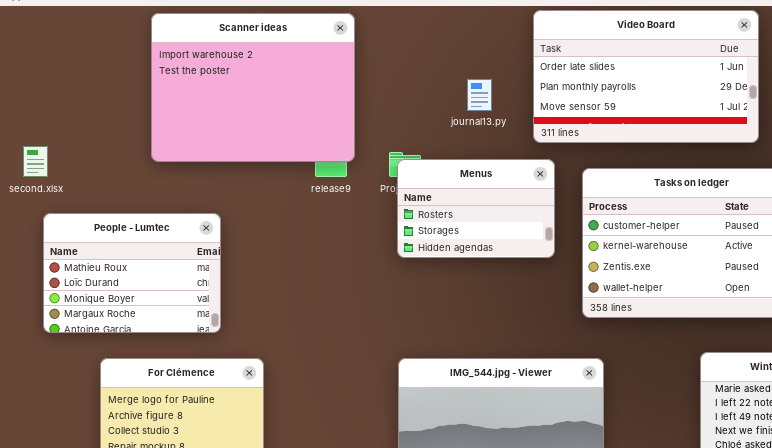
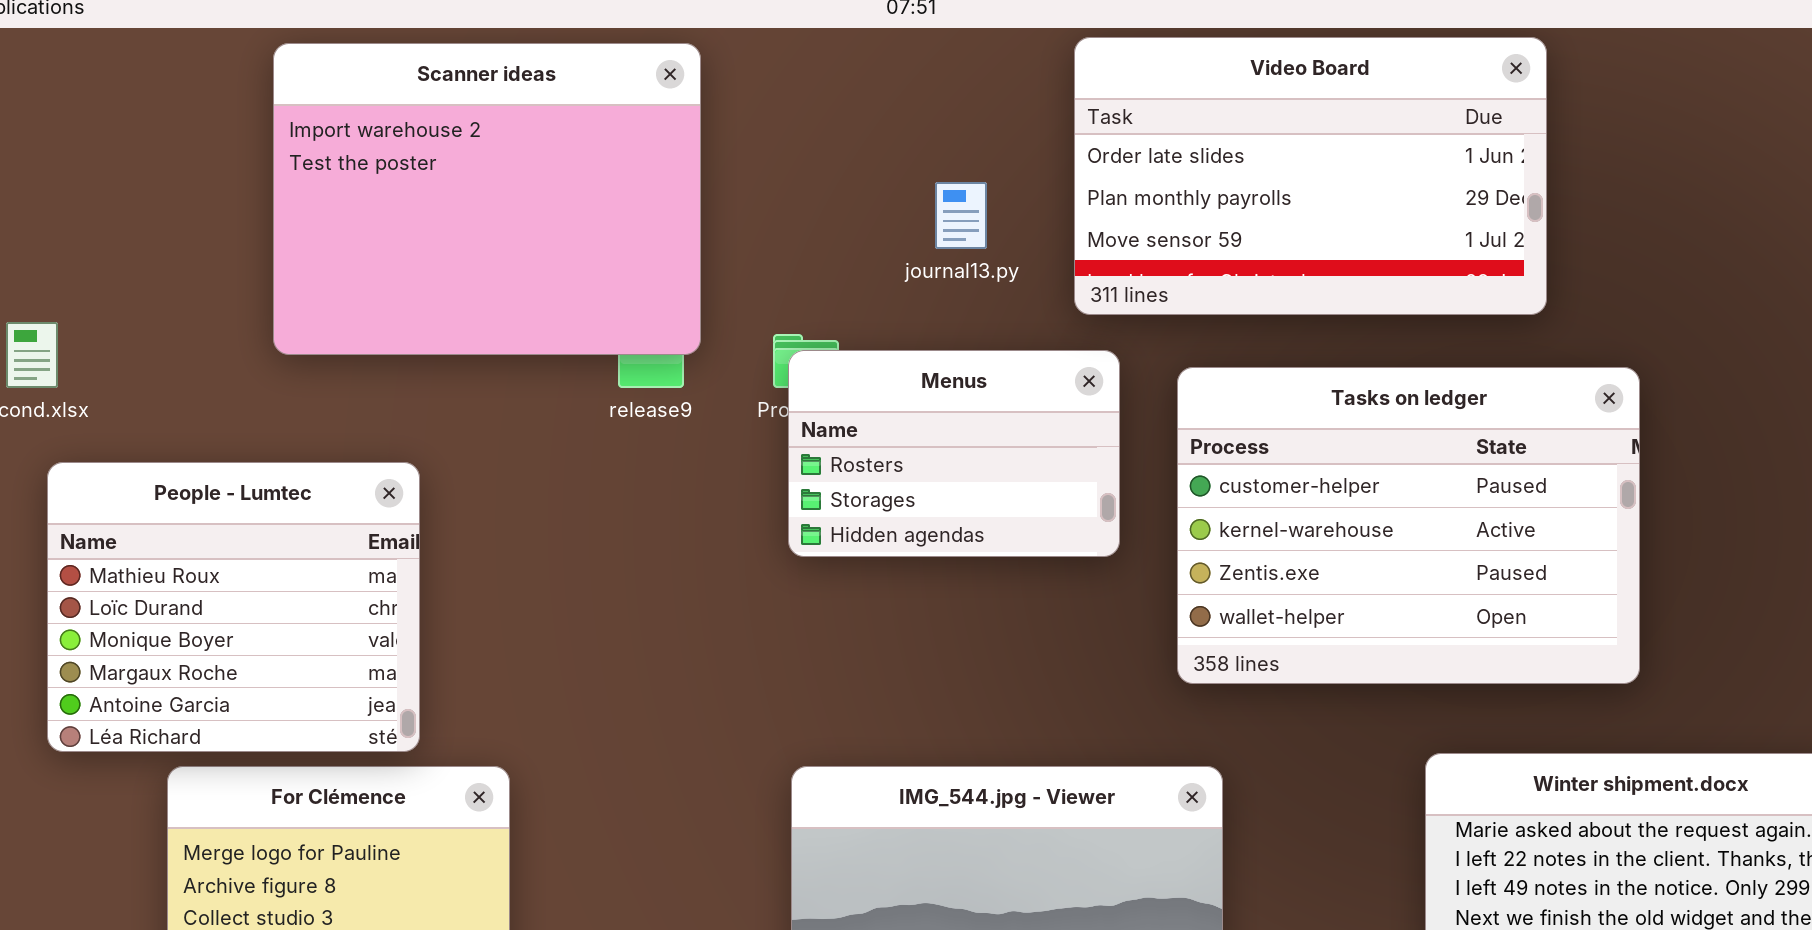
People - Lumtec: [43,213,221,333] -> [47,462,420,752], resized

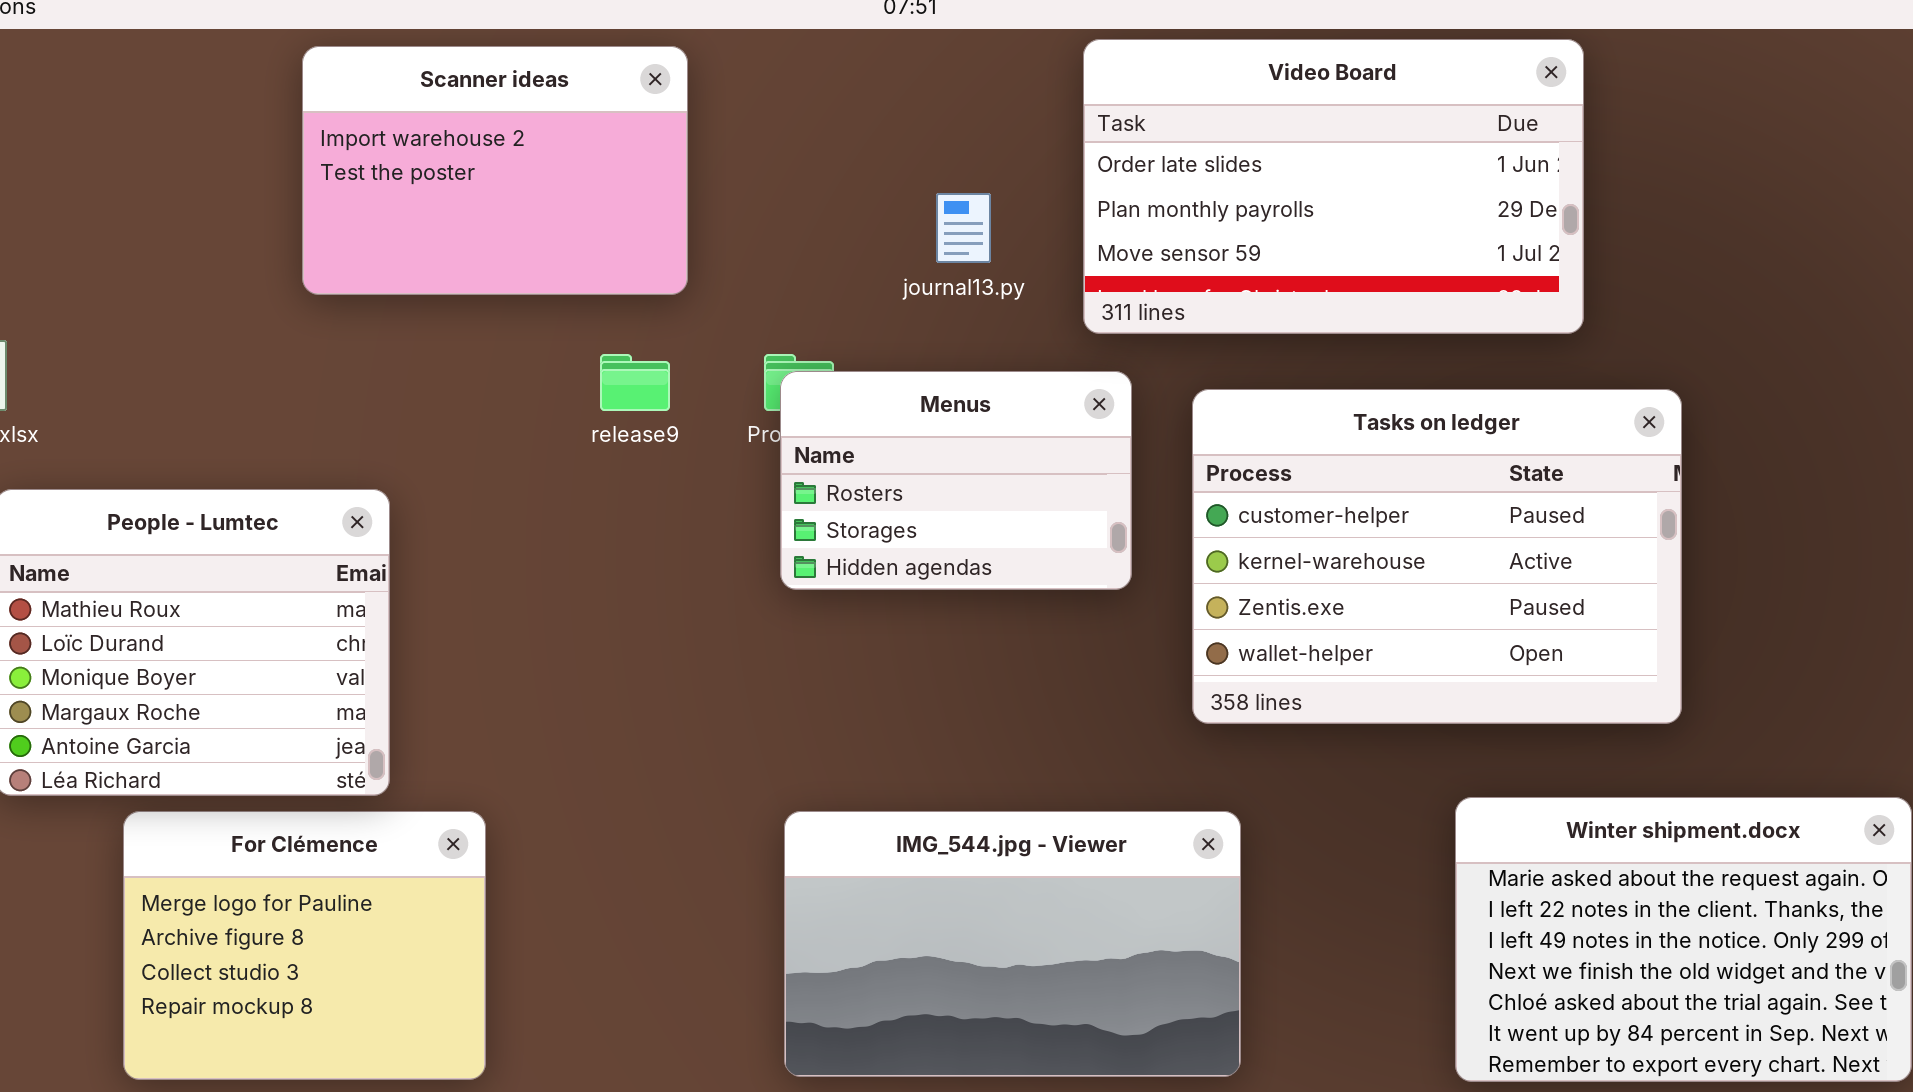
Scanner ideas: [273,43,701,355] -> [302,46,688,295], resized

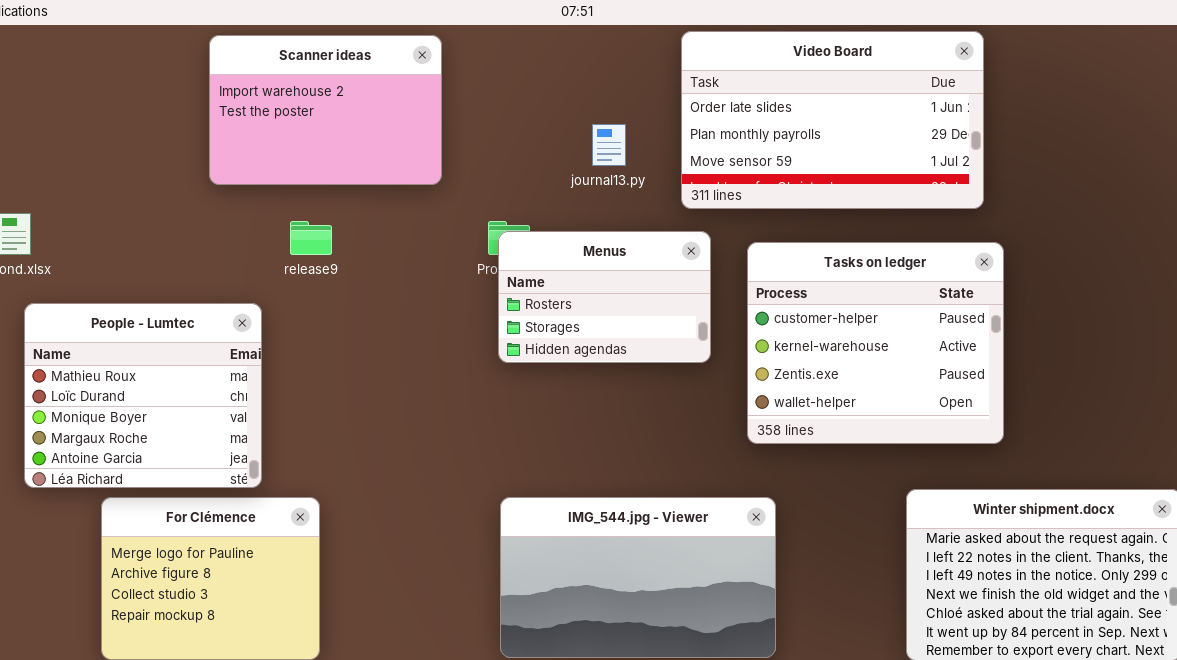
release9: [600,354,670,411] -> [290,221,332,255], moved
Tasks on ledger: [1192,389,1682,724] -> [747,242,1004,444], resized

